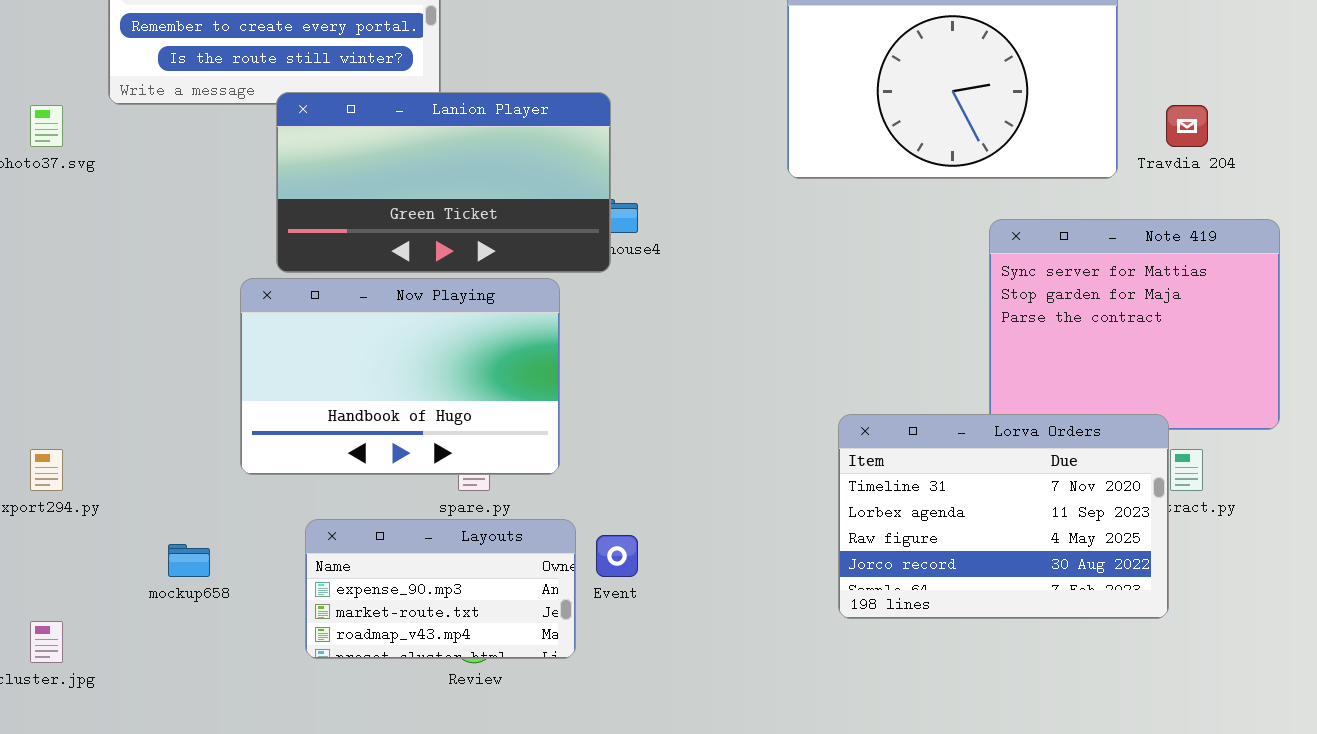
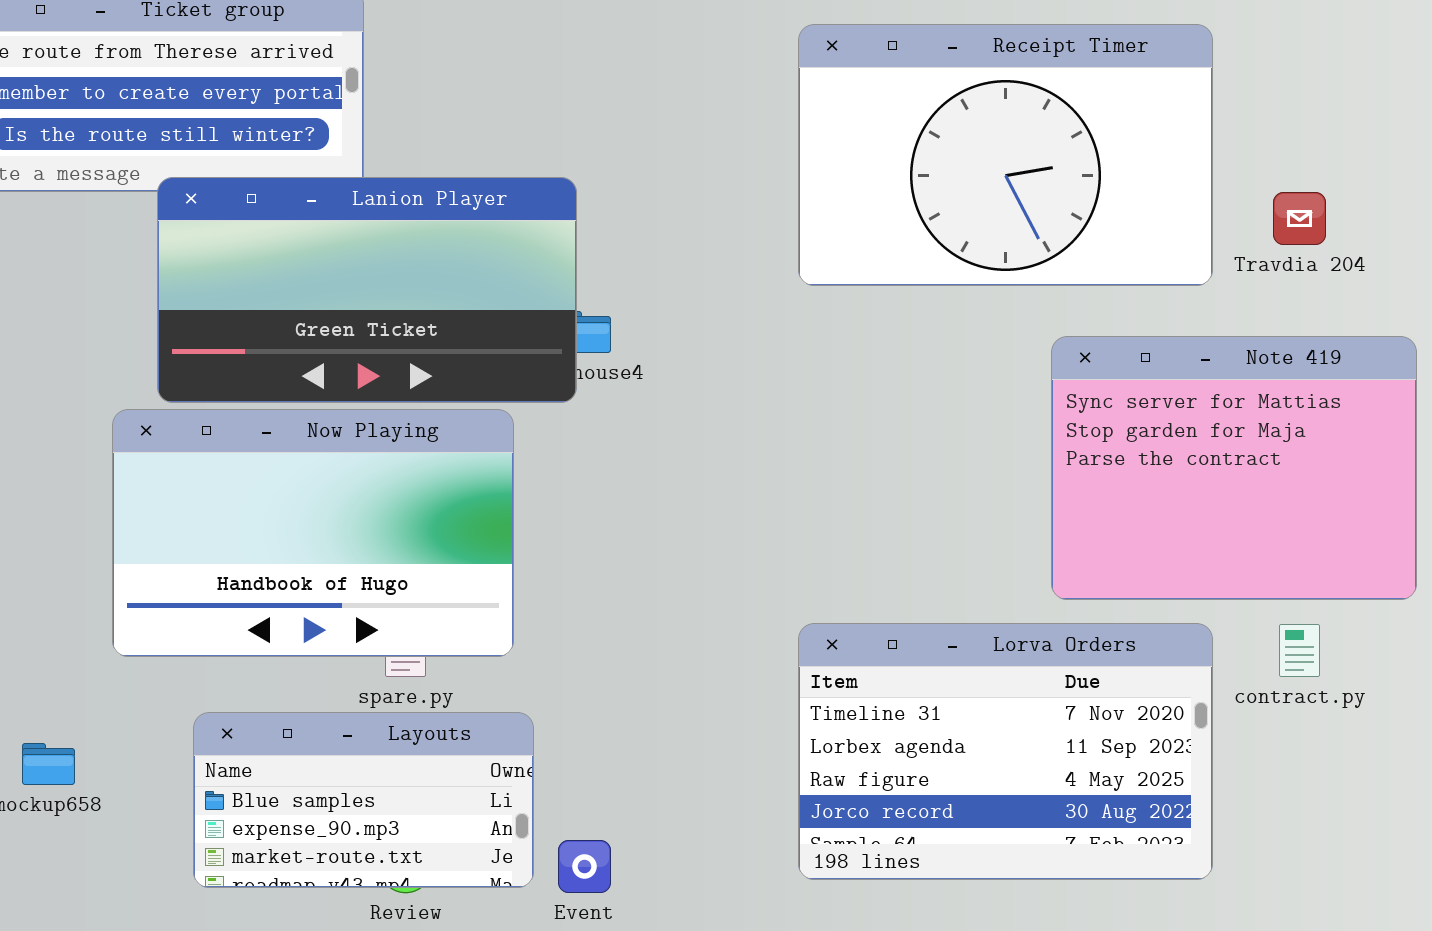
Lorva Orders: [838,414,1169,619] -> [798,623,1213,880], moved
Layouts: [305,519,576,659] -> [193,712,534,888], scrolled up 1 row
Event: [596,535,638,577] -> [558,840,611,893], moved

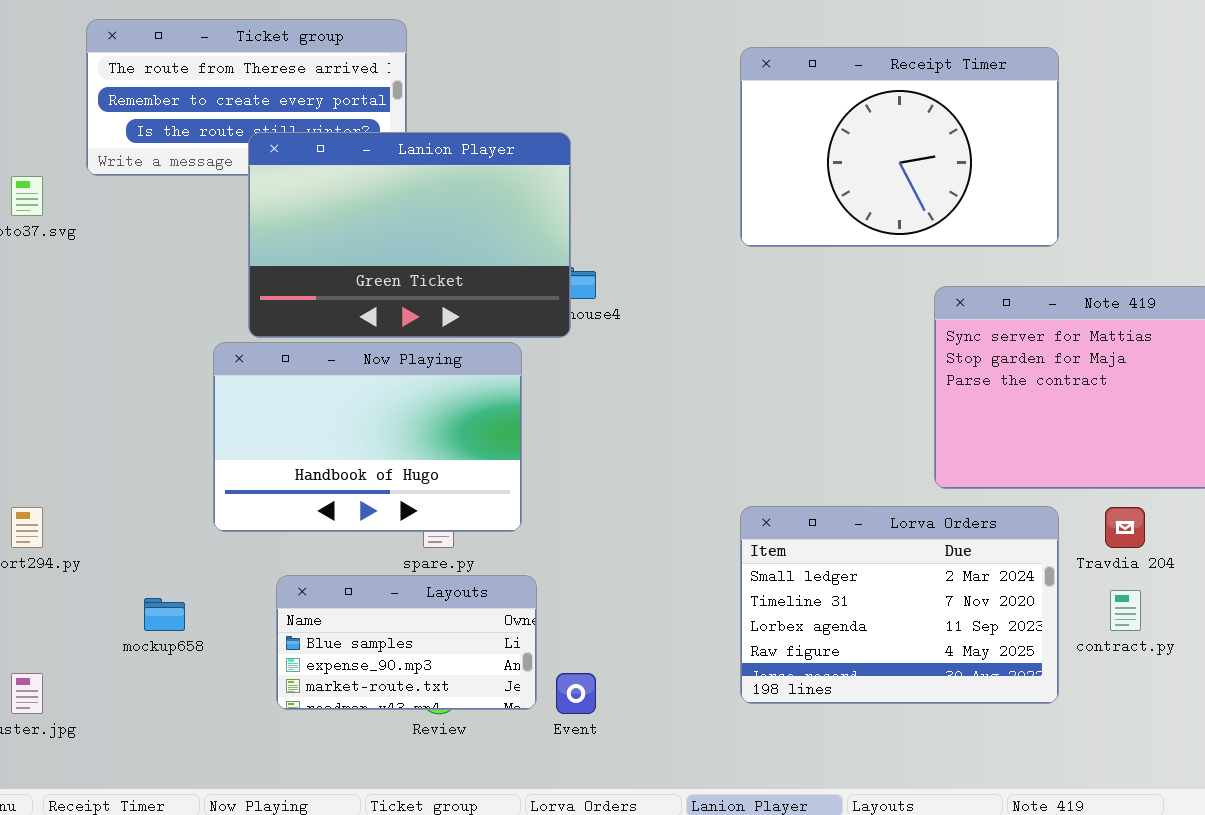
Lanion Player: [157,177,577,403] -> [248,132,571,338], resized
Travdia 204: [1273,192,1326,245] -> [1105,507,1145,548], moved
Lorva Orders: [798,623,1213,880] -> [740,506,1059,704], scrolled up 1 row
contract.py: [1279,624,1320,677] -> [1110,590,1141,631], moved

